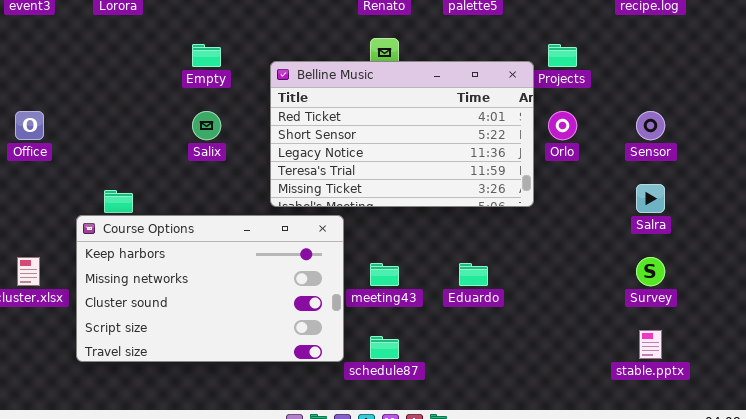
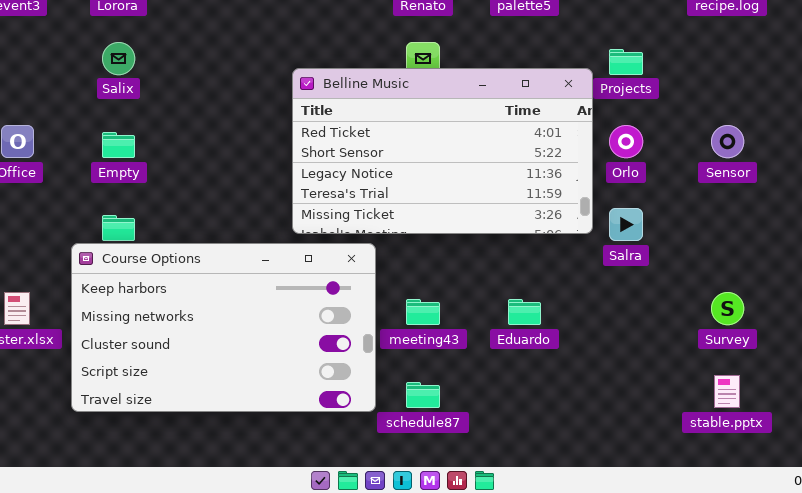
Empty: [192,44,221,67] -> [102,132,135,158], moved
Salix: [192,111,221,140] -> [102,42,135,75], moved
Salra: [636,184,665,213] -> [609,208,643,241], moved

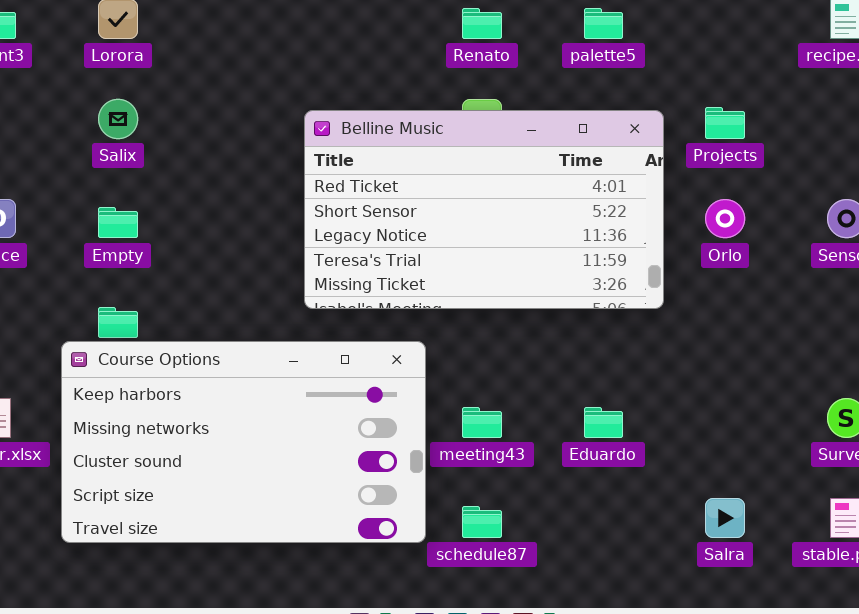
Belline Music: [292,68,593,234] -> [304,110,664,309], moved
Salra: [609,208,643,241] -> [705,498,745,538], moved

